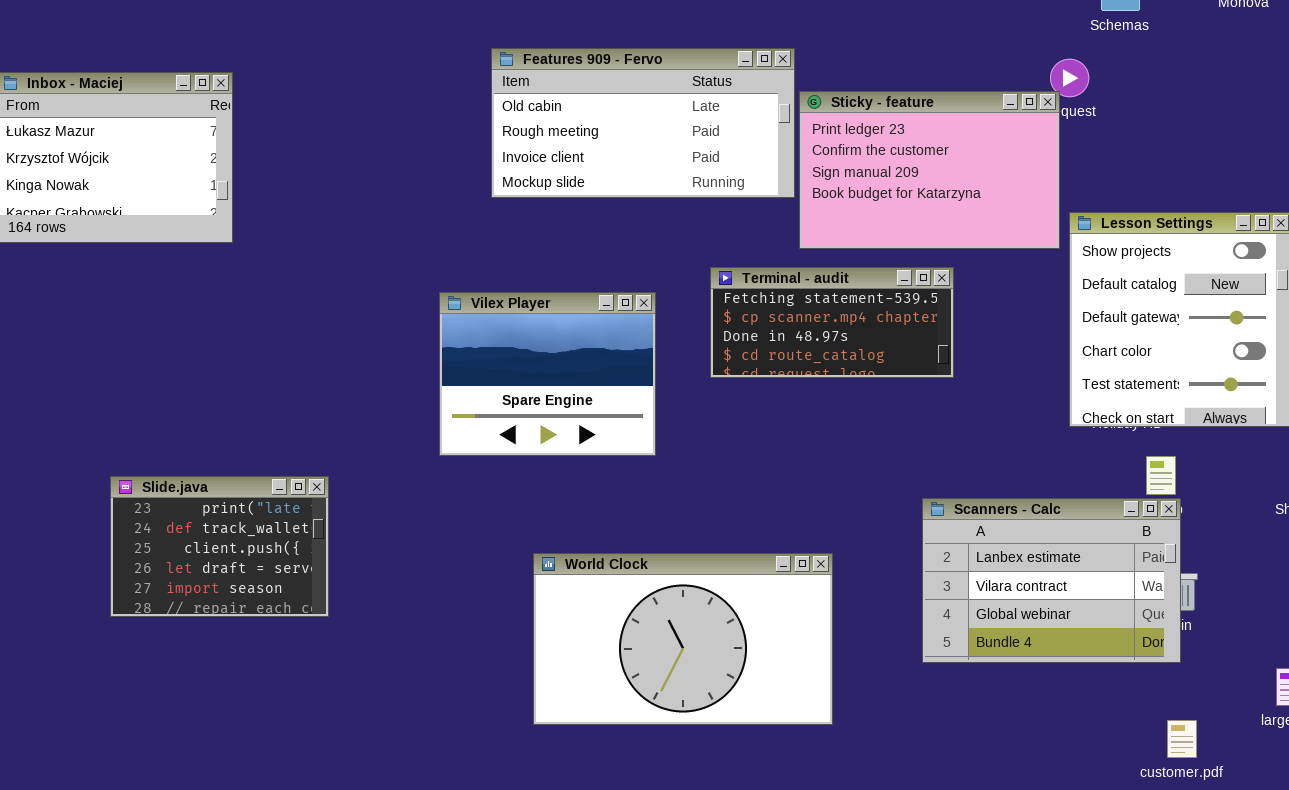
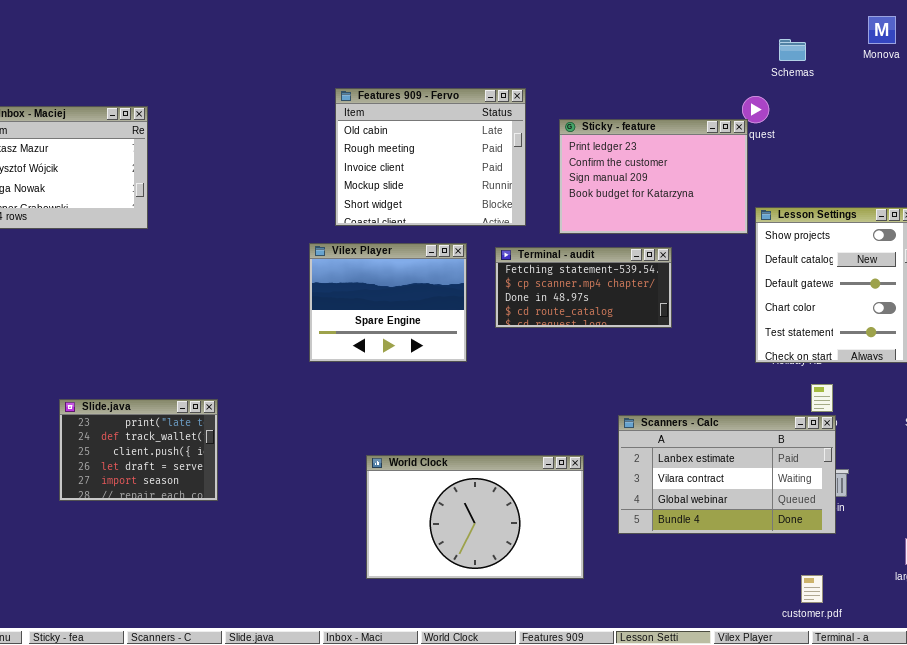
Features 909 - Fervo: [491,48,795,198] -> [335,88,526,226], resized
Vilex Player: [439,292,656,456] -> [309,243,467,362], moved
Scanners - Calc: [922,498,1181,663] -> [618,415,836,534], resized
customer.pdf: [1167,720,1197,758] -> [801,575,823,603], moved

